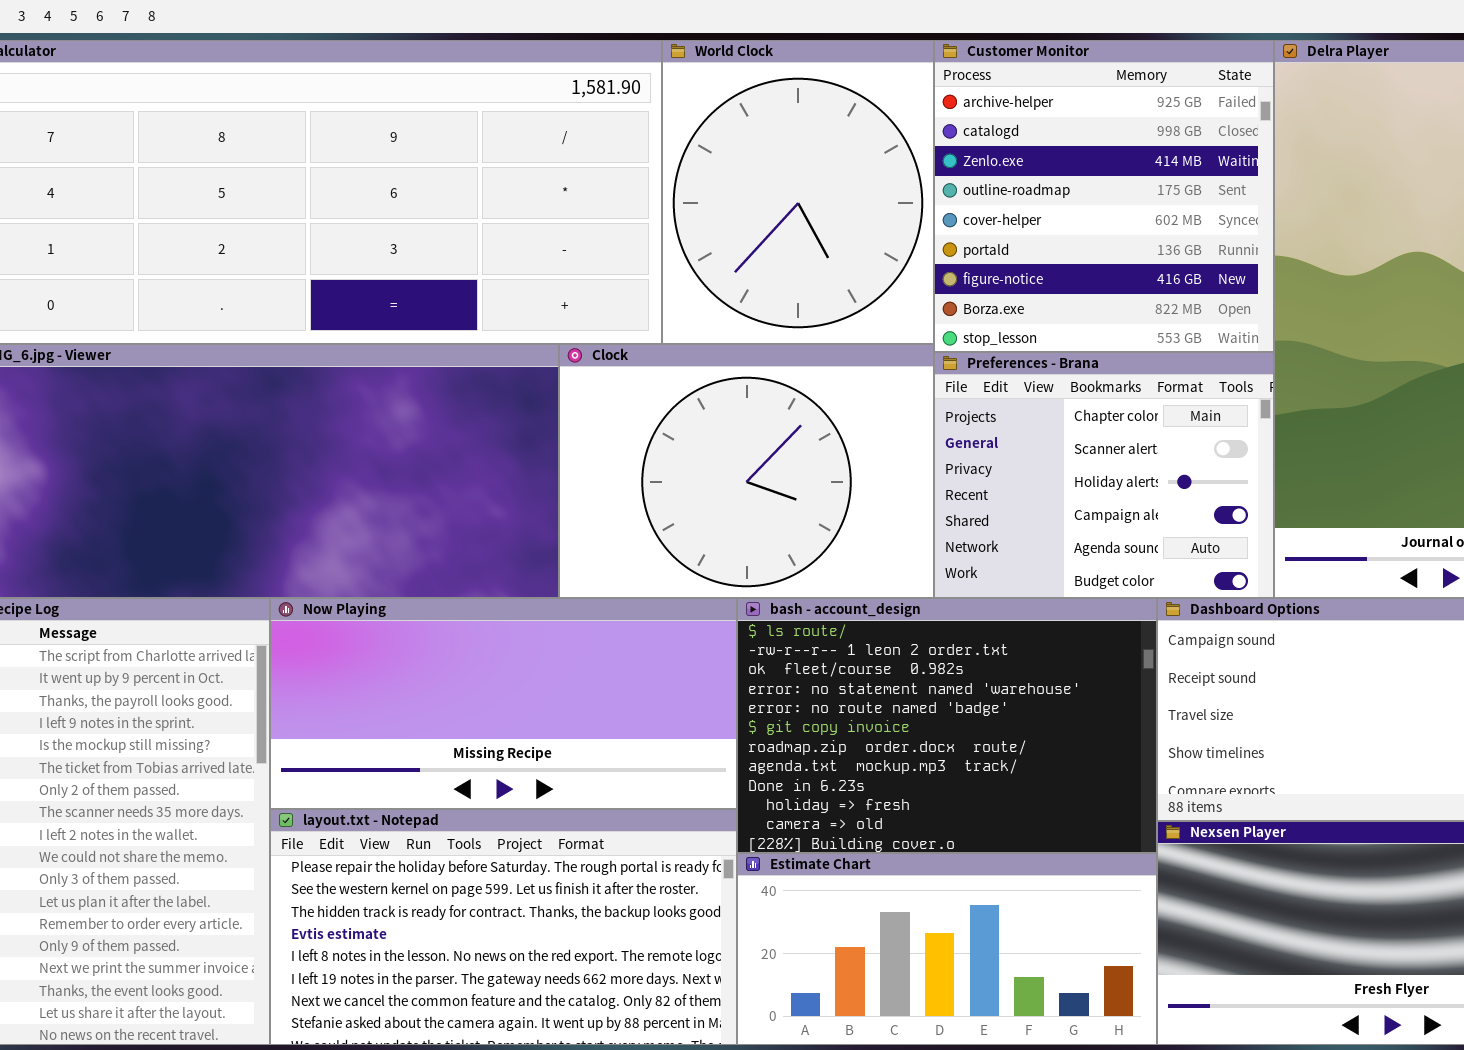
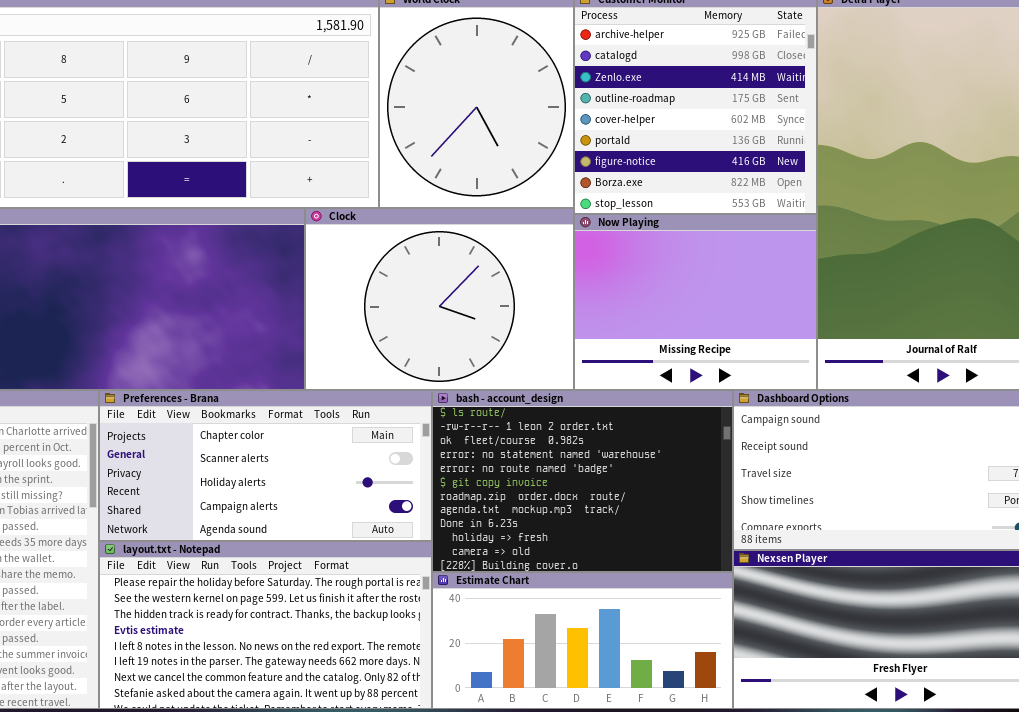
Preferences - Brana: [934,352,1274,598] -> [99,390,432,541], moved, resized
Now Playing: [270,598,737,809] -> [574,214,817,390], moved, resized

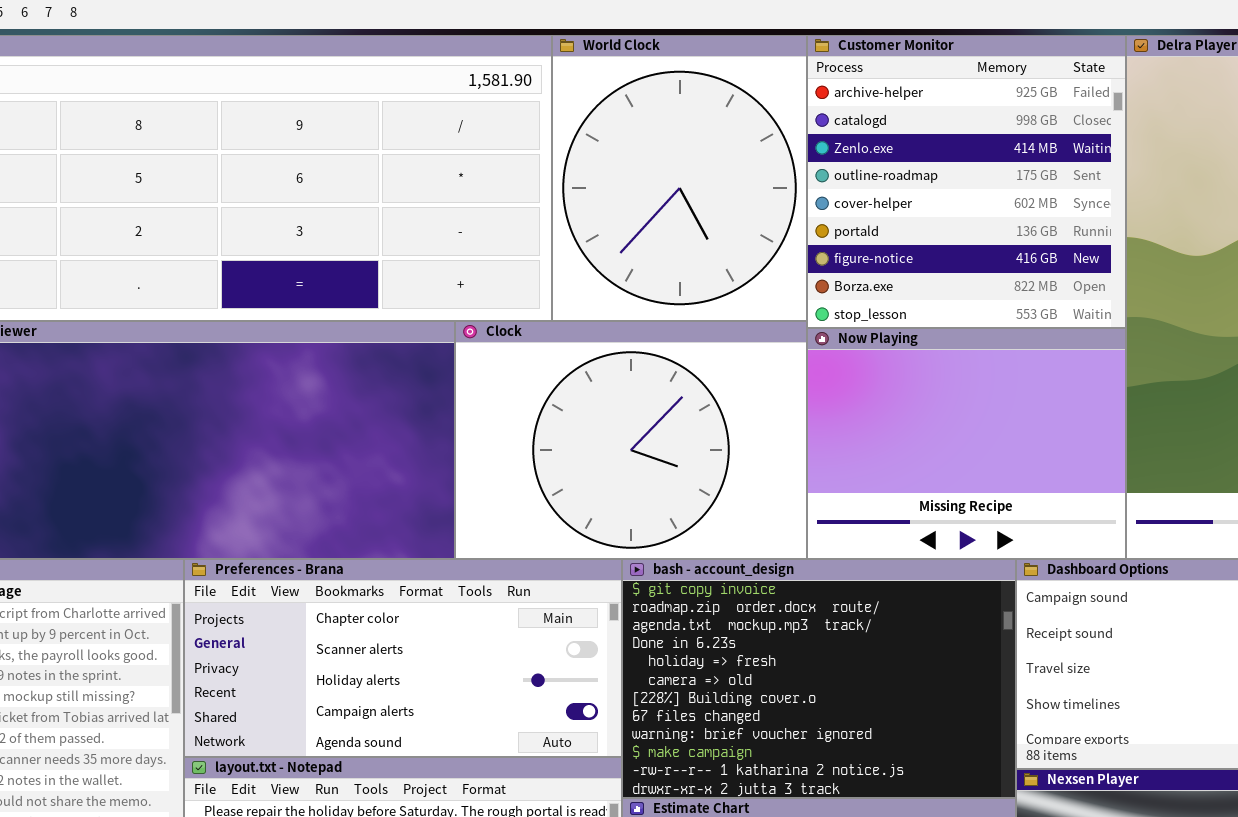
bash - account_design: [432,390,733,572] -> [622,559,1016,798], scrolled down 5 rows

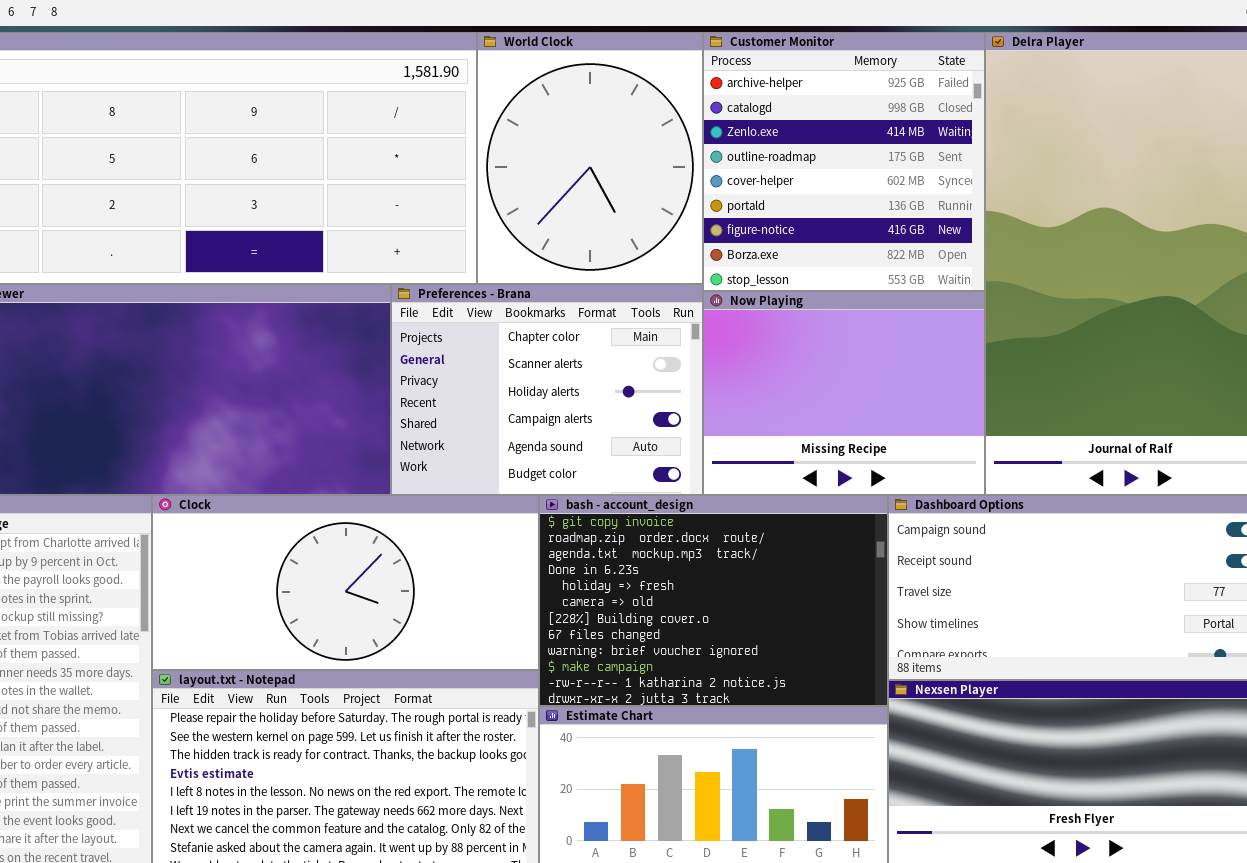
Clock: [455,321,807,559] -> [152,495,539,670], moved, resized
Preferences - Brana: [184,559,622,757] -> [391,284,703,495], moved, resized

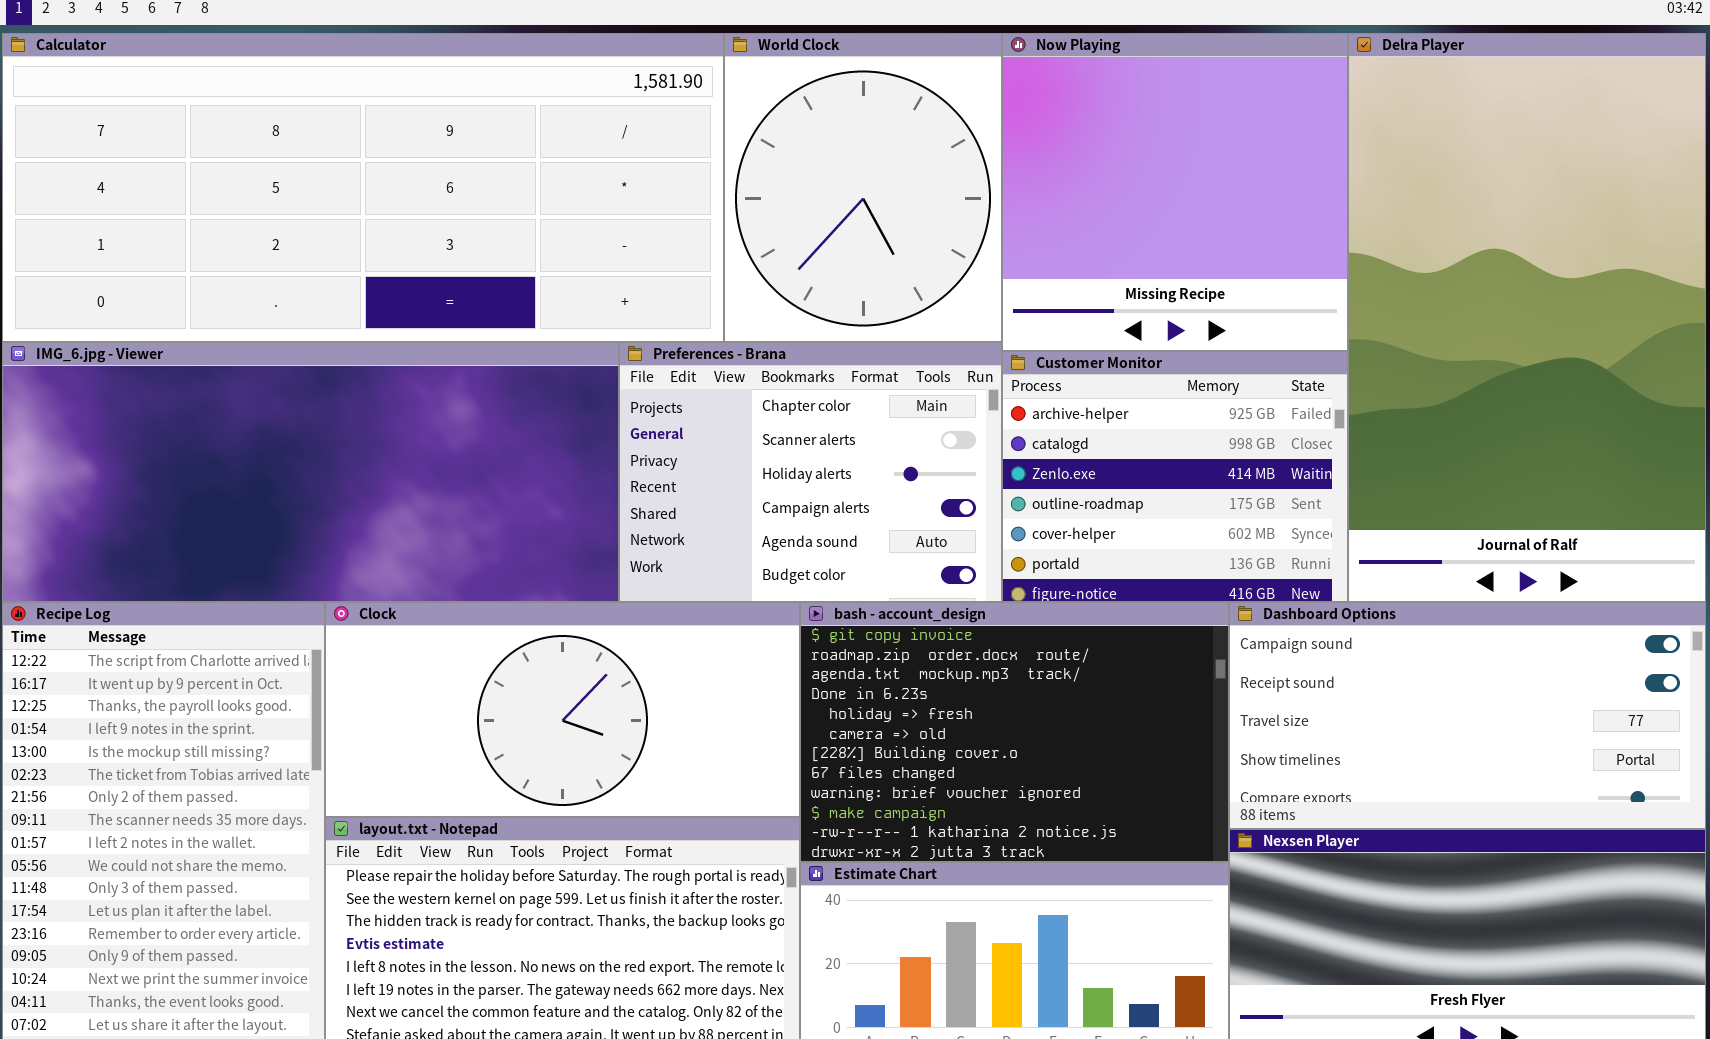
Customer Monitor: [703,32,985,291] -> [1002,351,1348,602], moved, resized
Now Playing: [703,291,985,495] -> [1002,33,1348,351], moved, resized

